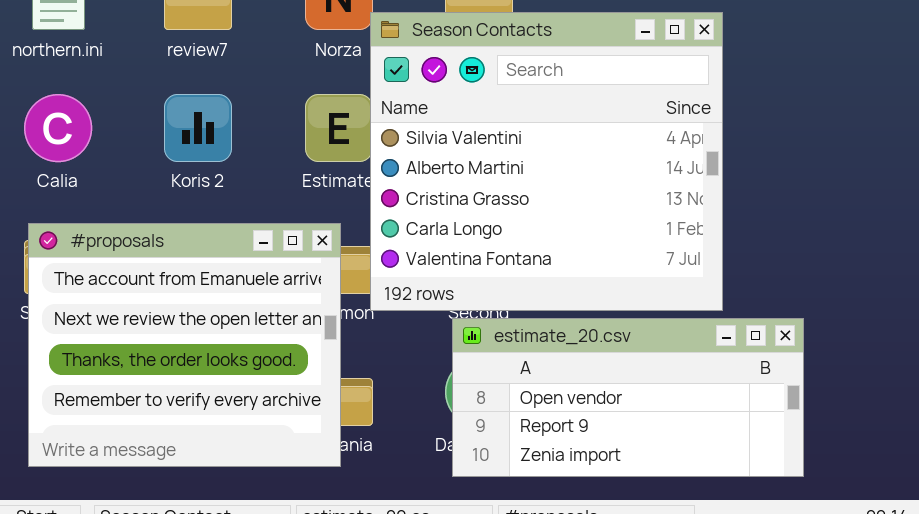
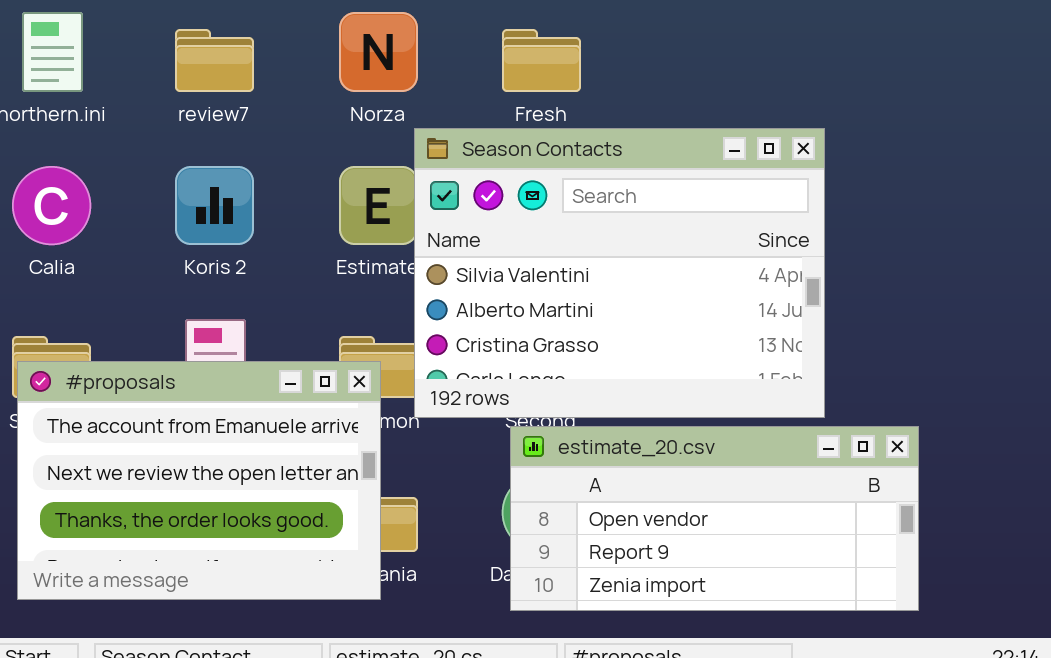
Season Contacts: [370,12,723,311] -> [414,128,825,418], resized
#proposals: [28,223,341,467] -> [17,361,381,600], resized

